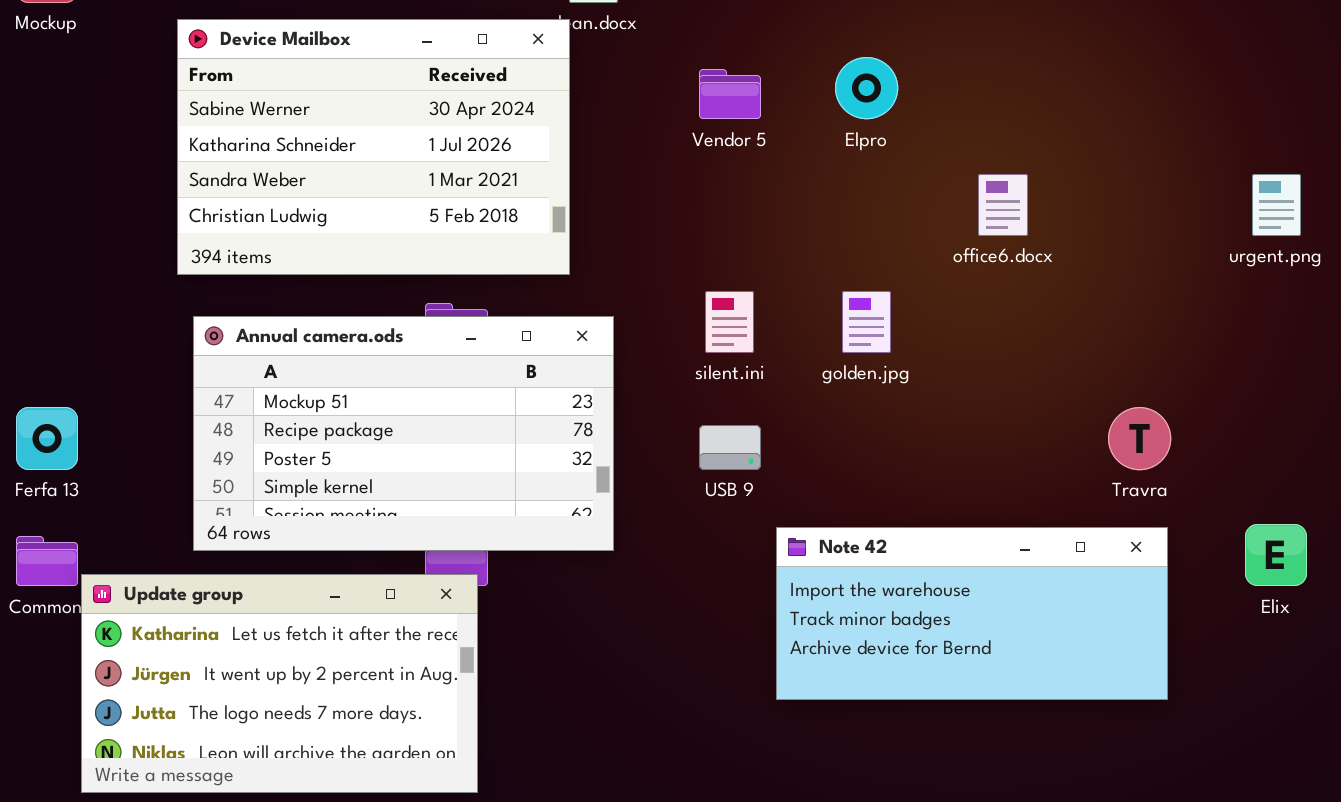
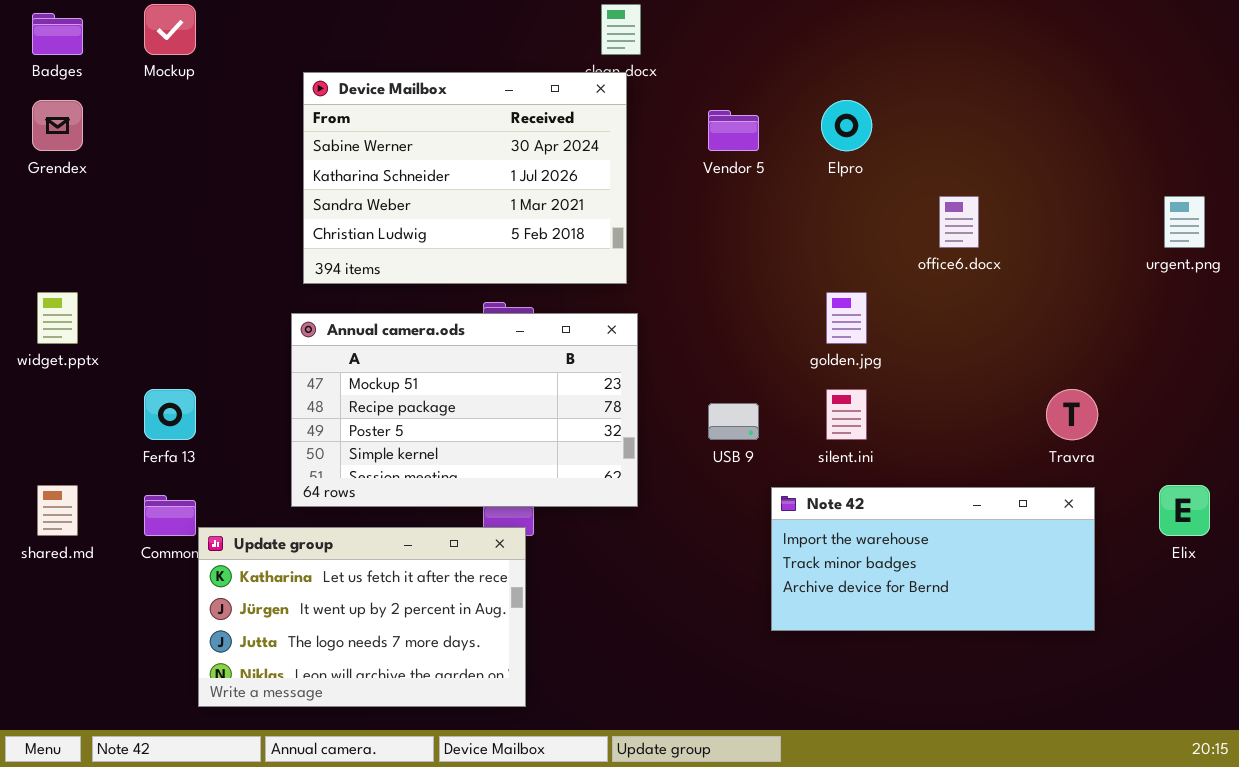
Device Mailbox: [177,19,570,275] -> [303,72,627,284], moved
silent.ini: [705,291,754,353] -> [826,389,867,440], moved

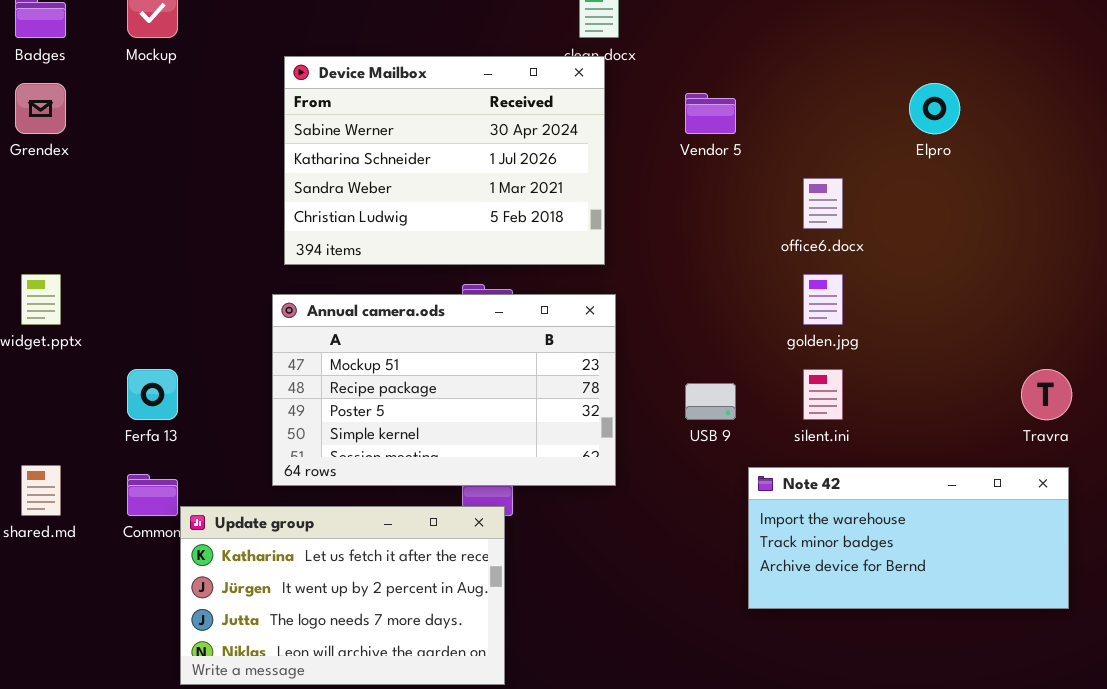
Elpro: [821,100,872,151] -> [909,83,960,134], moved
office6.docx: [939,196,979,248] -> [803,178,843,229], moved

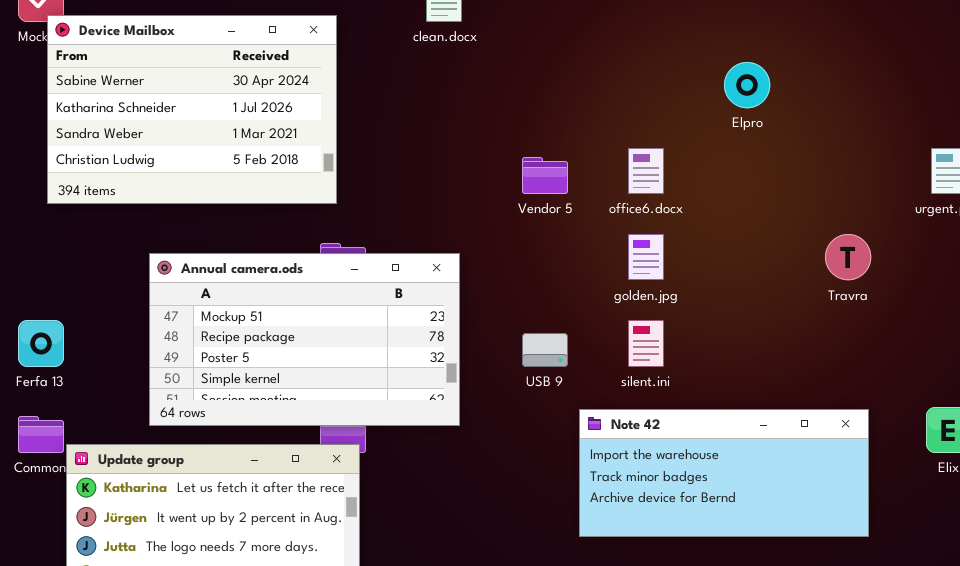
Device Mailbox: [284,56,605,265] -> [47,15,337,204], moved
Vendor 5: [685,93,736,134] -> [522,157,568,194], moved
Travra: [1021,369,1072,420] -> [825,234,871,280], moved

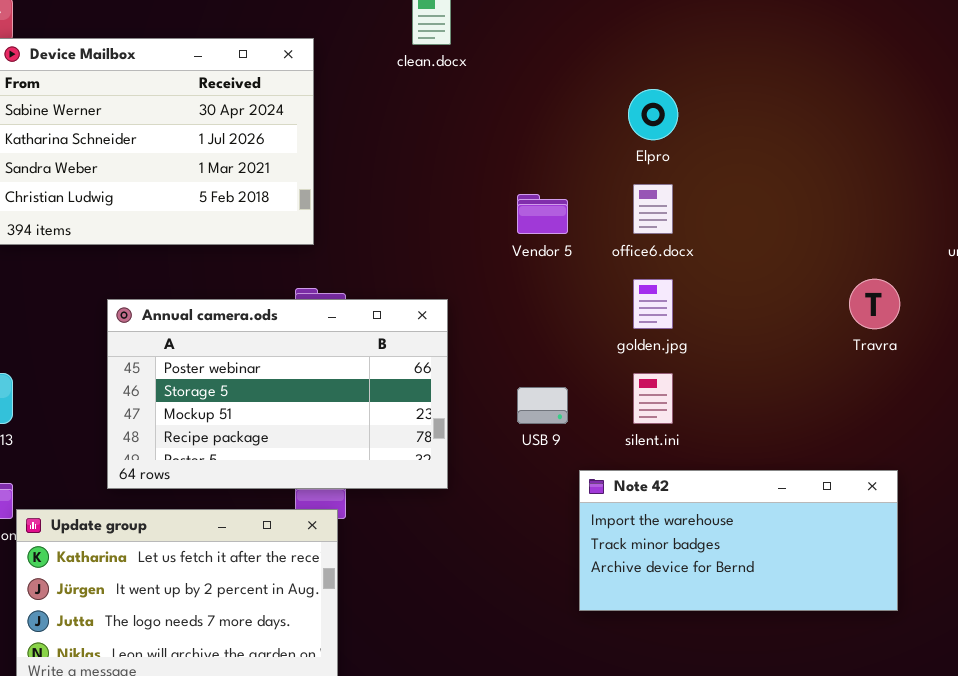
Elpro: [724,62,770,108] -> [628,89,678,140], moved
Annual camera.ods: [149,253,460,426] -> [107,299,448,489], scrolled up 2 rows

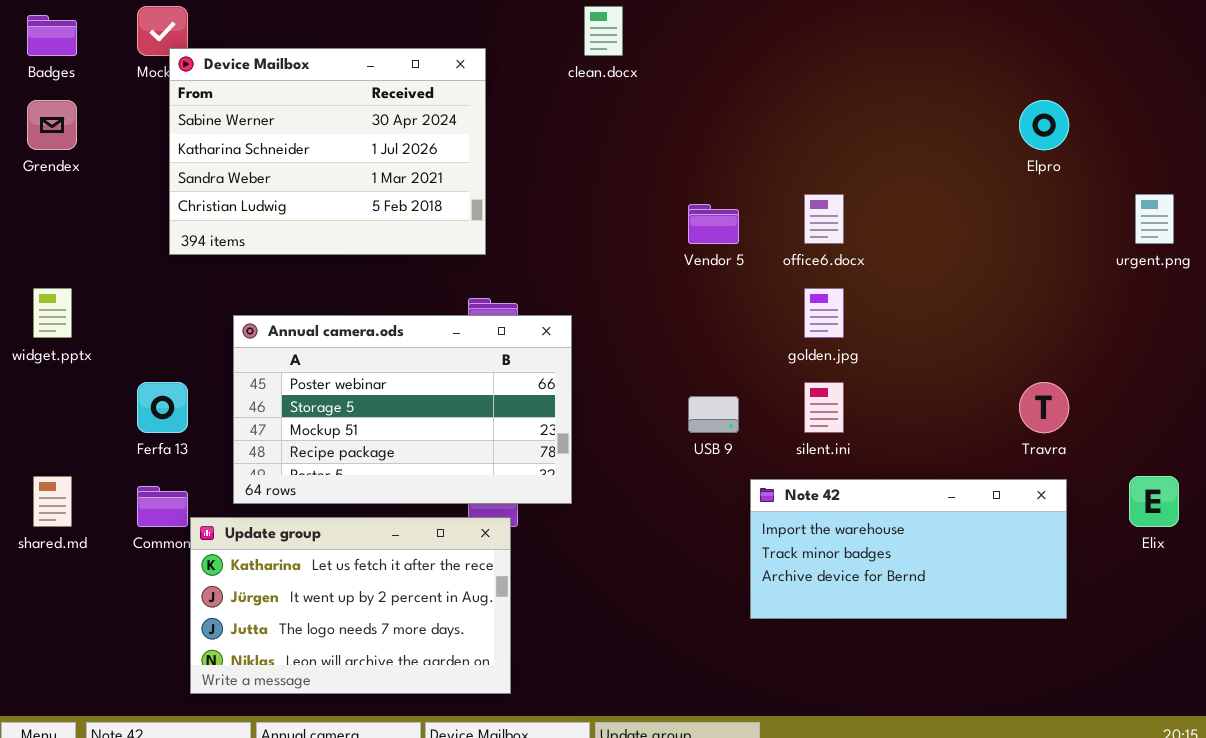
Elpro: [628,89,678,140] -> [1019,100,1069,150], moved
Travra: [849,279,900,329] -> [1019,382,1069,433], moved
Annual camera.ods: [107,299,448,489] -> [233,315,572,504], moved

